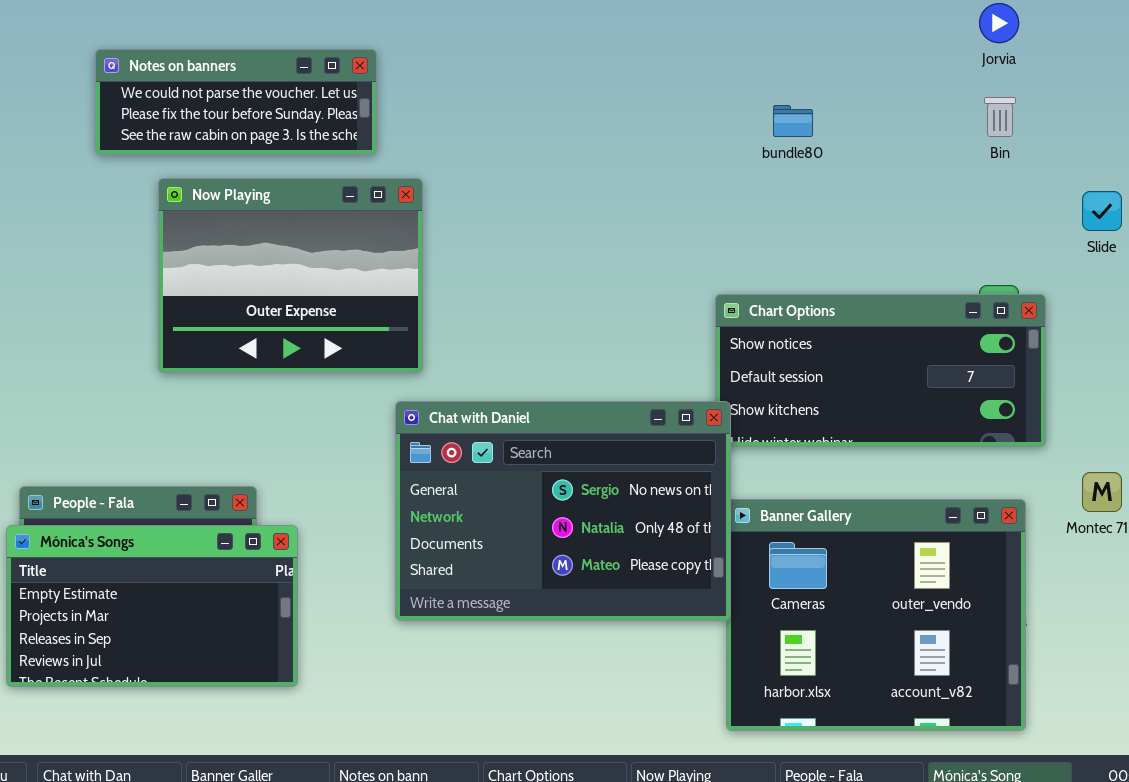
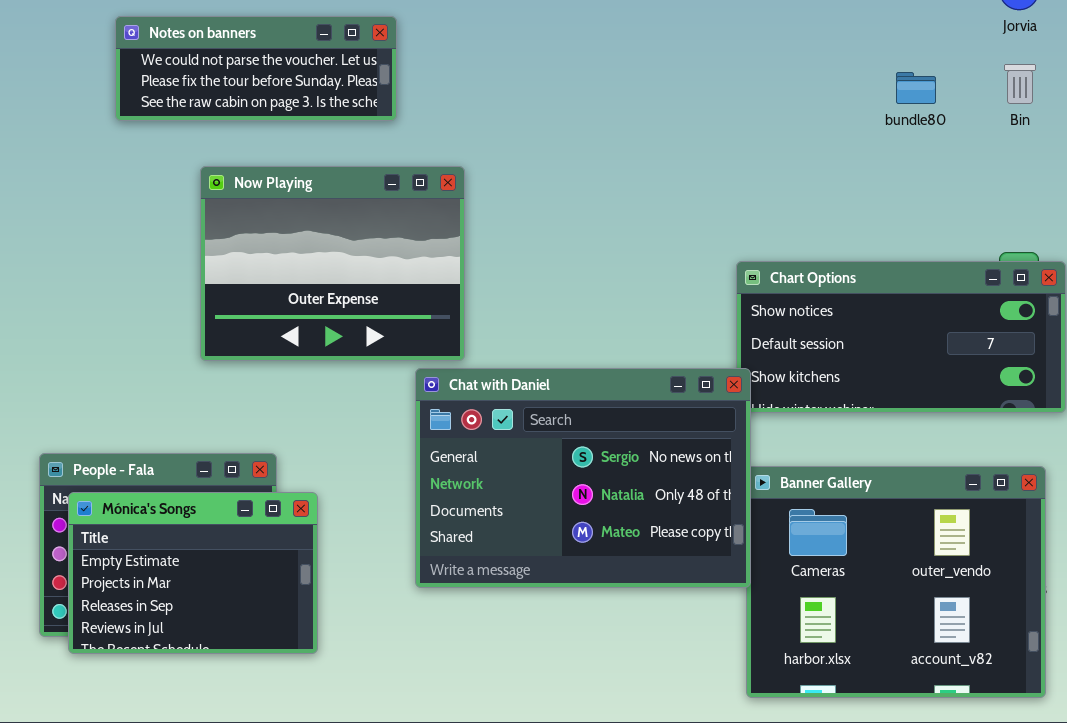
bundle80: [773,105,813,137] -> [896,72,936,104], moved
Now Playing: [158,178,423,373] -> [200,166,465,361], moved
Mónica's Songs: [6,525,298,687] -> [68,492,318,654], resized

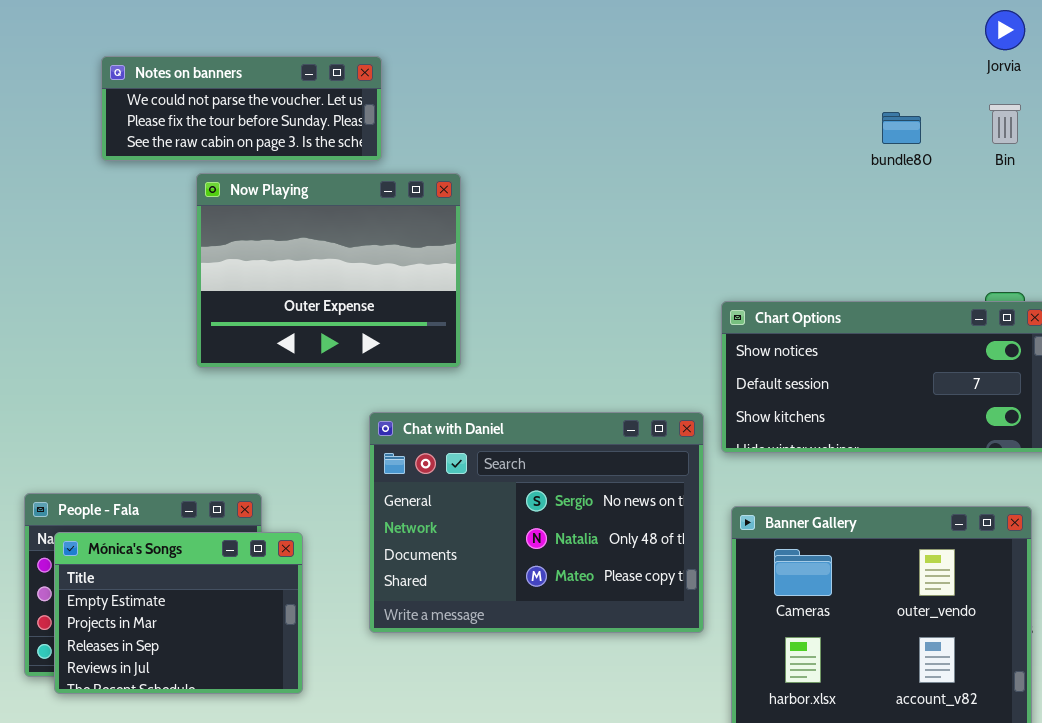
Now Playing: [200,166,465,361] -> [196,173,461,368], moved
Chat with Daniel: [415,368,751,588] -> [369,412,704,633], moved

